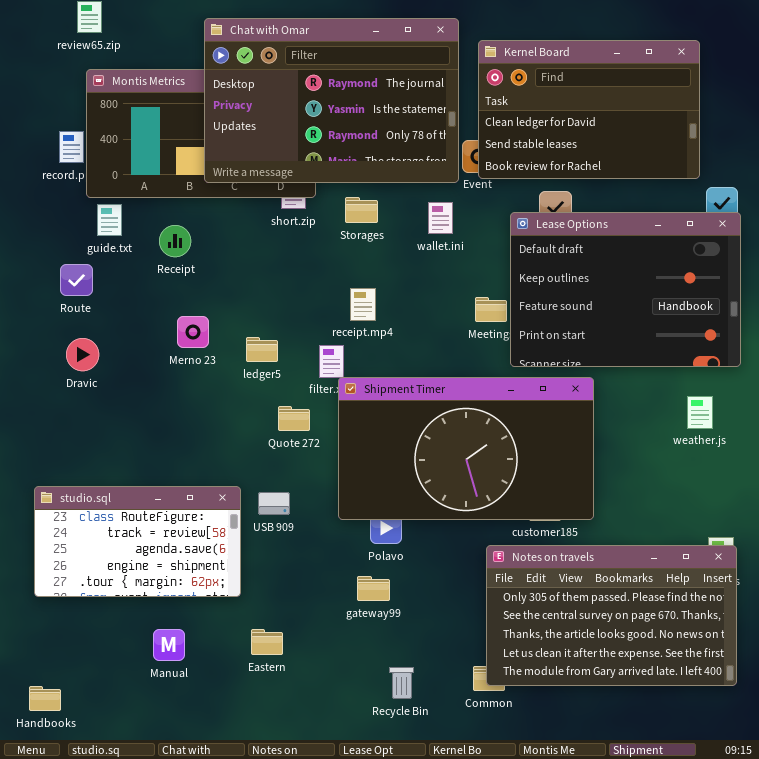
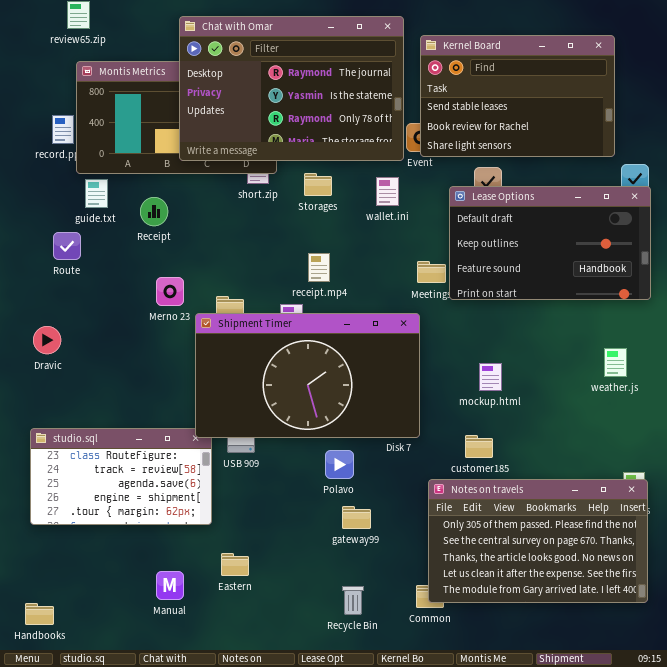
Kernel Board: [478,40,700,179] -> [420,35,615,157], scrolled down 1 row
Lease Options: [510,212,741,367] -> [449,186,651,300], resized
Dravic: [66,338,99,371] -> [33,326,61,354], moved
Shipment Timer: [338,377,594,520] -> [195,313,420,438], moved
gateway99: [357,576,390,601] -> [342,506,371,529], moved
Manual: [153,629,185,661] -> [156,571,184,600], moved

